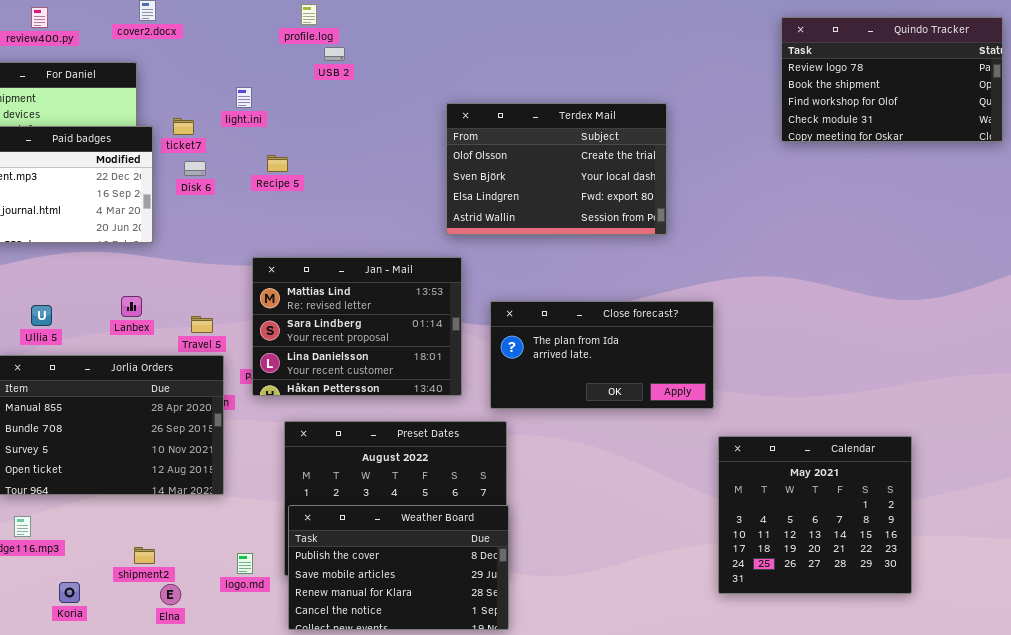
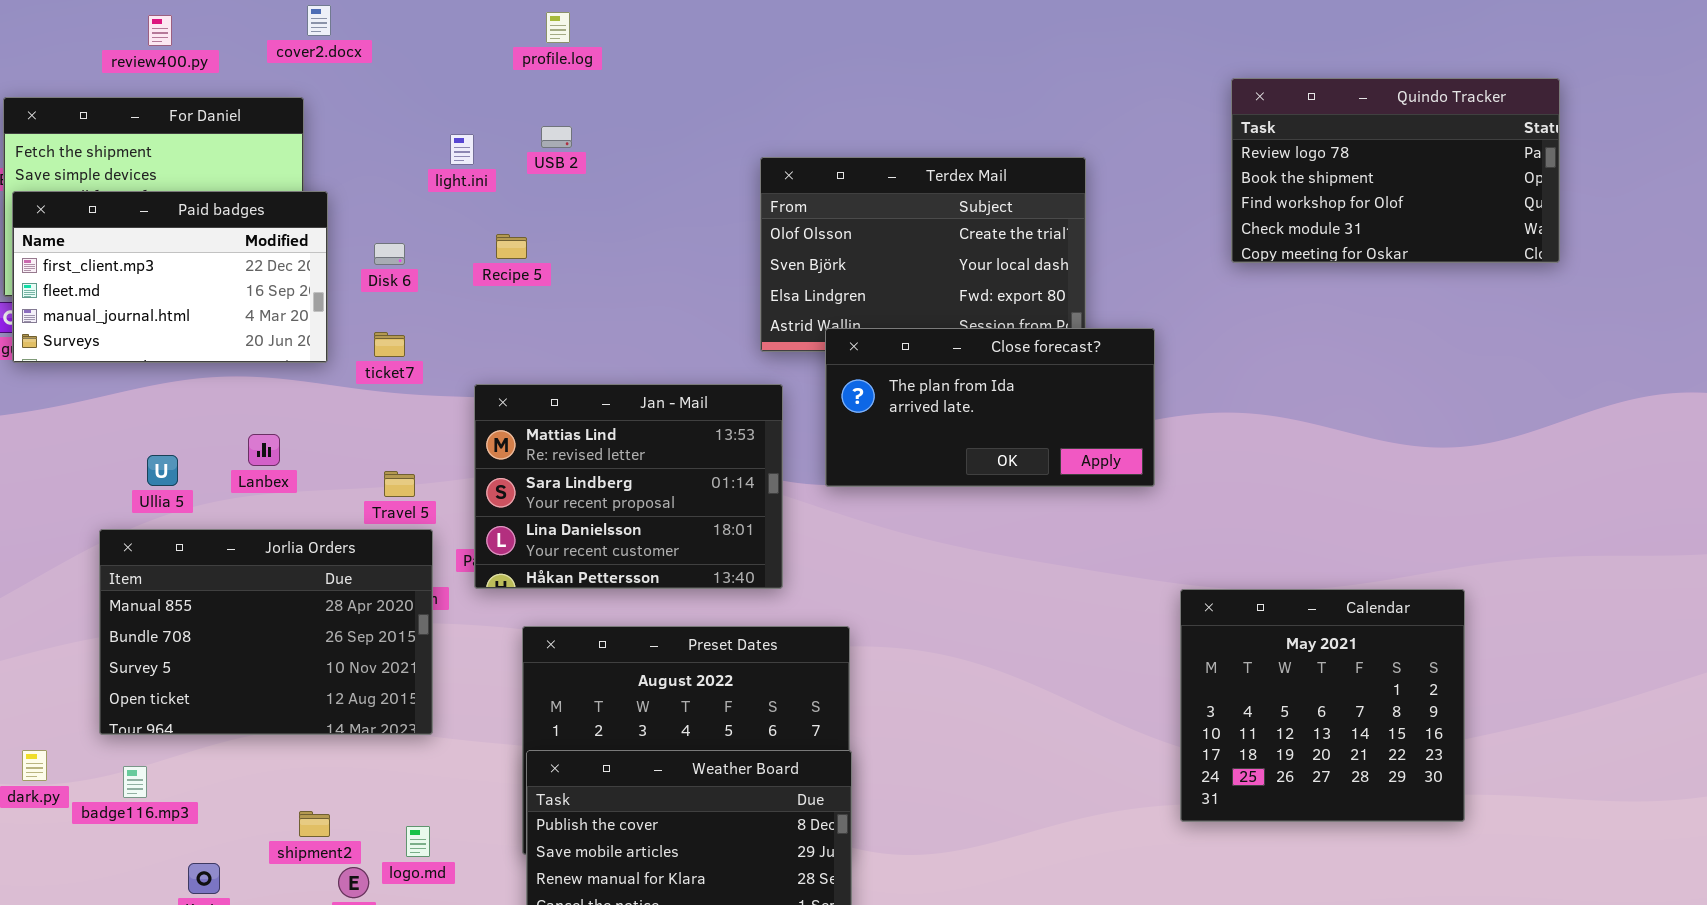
Quindo Tracker: [781,17,1003,142] -> [1231,78,1560,263], moved
USB 2: [324,47,345,61] -> [541,126,572,148], moved
ticket7: [173,118,194,135] -> [374,332,405,357], moved
Lanbex: [121,296,142,317] -> [248,434,280,466], moved
Close forecast?: [490,301,714,409] -> [825,328,1155,487], moved
Calendar: [718,436,912,594] -> [1180,589,1465,822], moved
logo.md: [237,553,253,574] -> [406,826,430,857], moved

